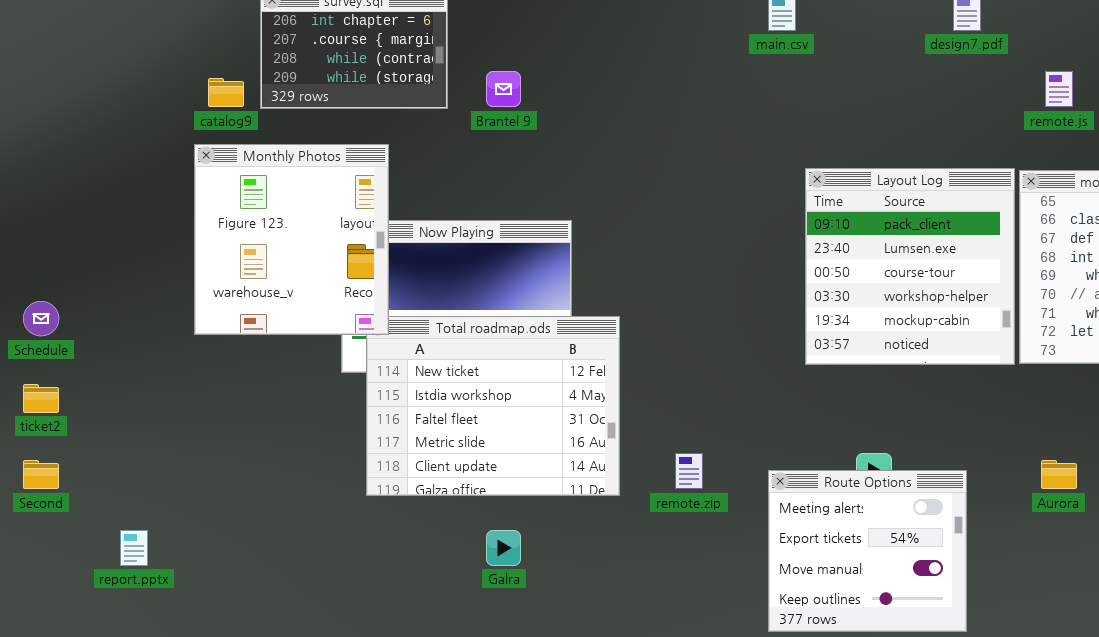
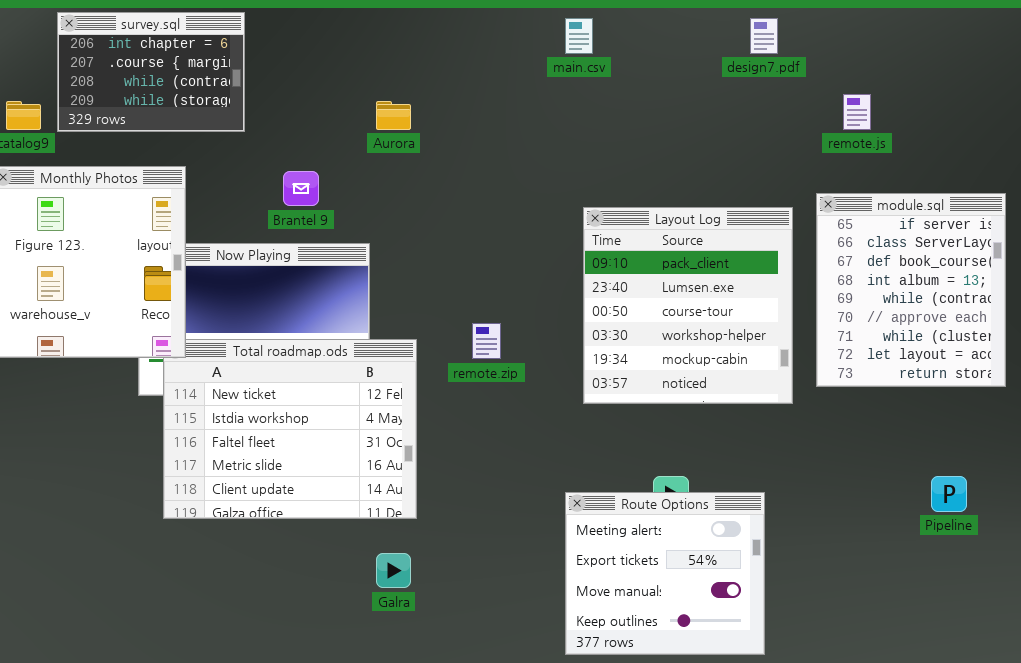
Brantel 9: [486,71,521,107] -> [283,171,319,206], moved
Layout Log: [805,168,1015,365] -> [583,207,793,404], moved
remote.zip: [675,453,703,489] -> [472,323,501,359], moved
Aurora: [1041,460,1077,489] -> [376,101,411,130], moved
Galra: [486,530,521,566] -> [376,553,411,588], moved

